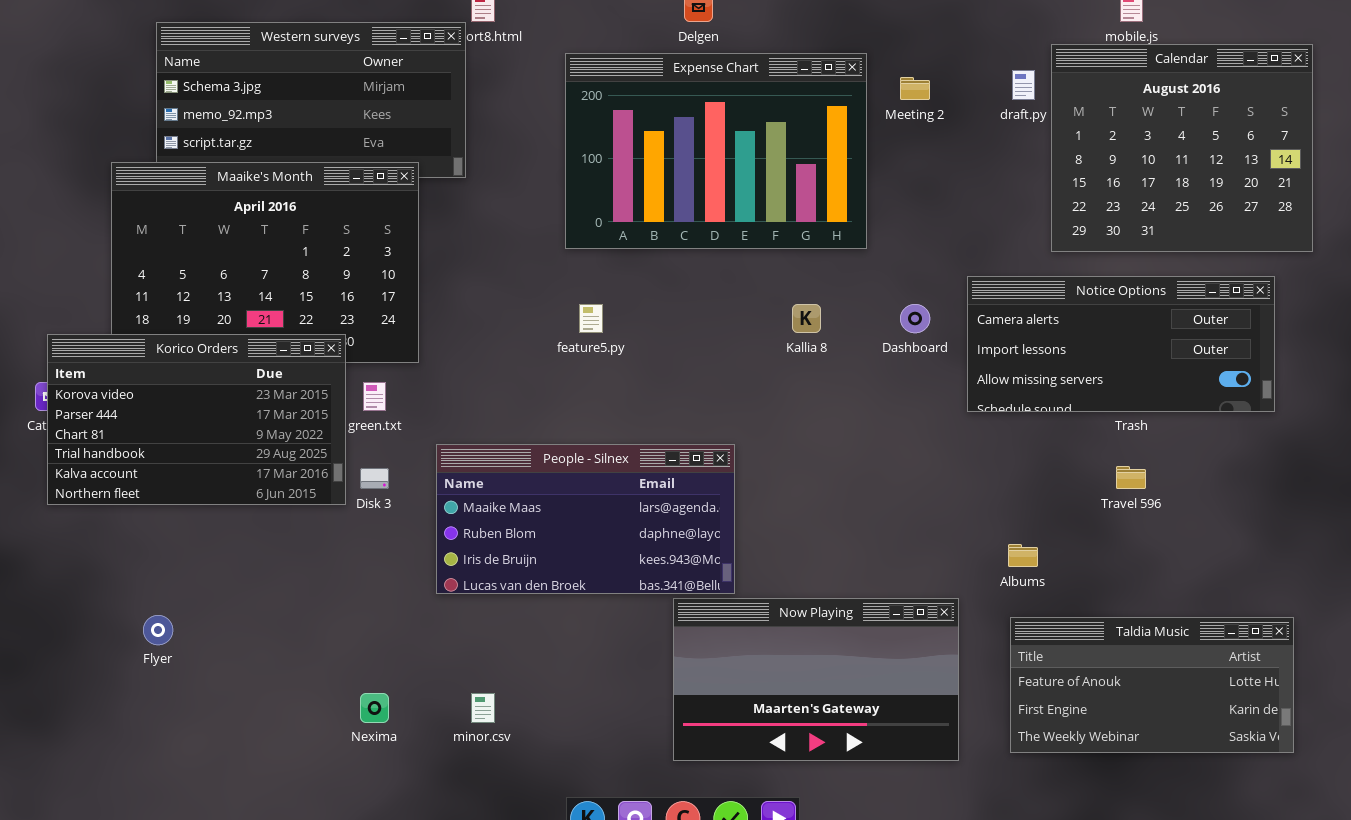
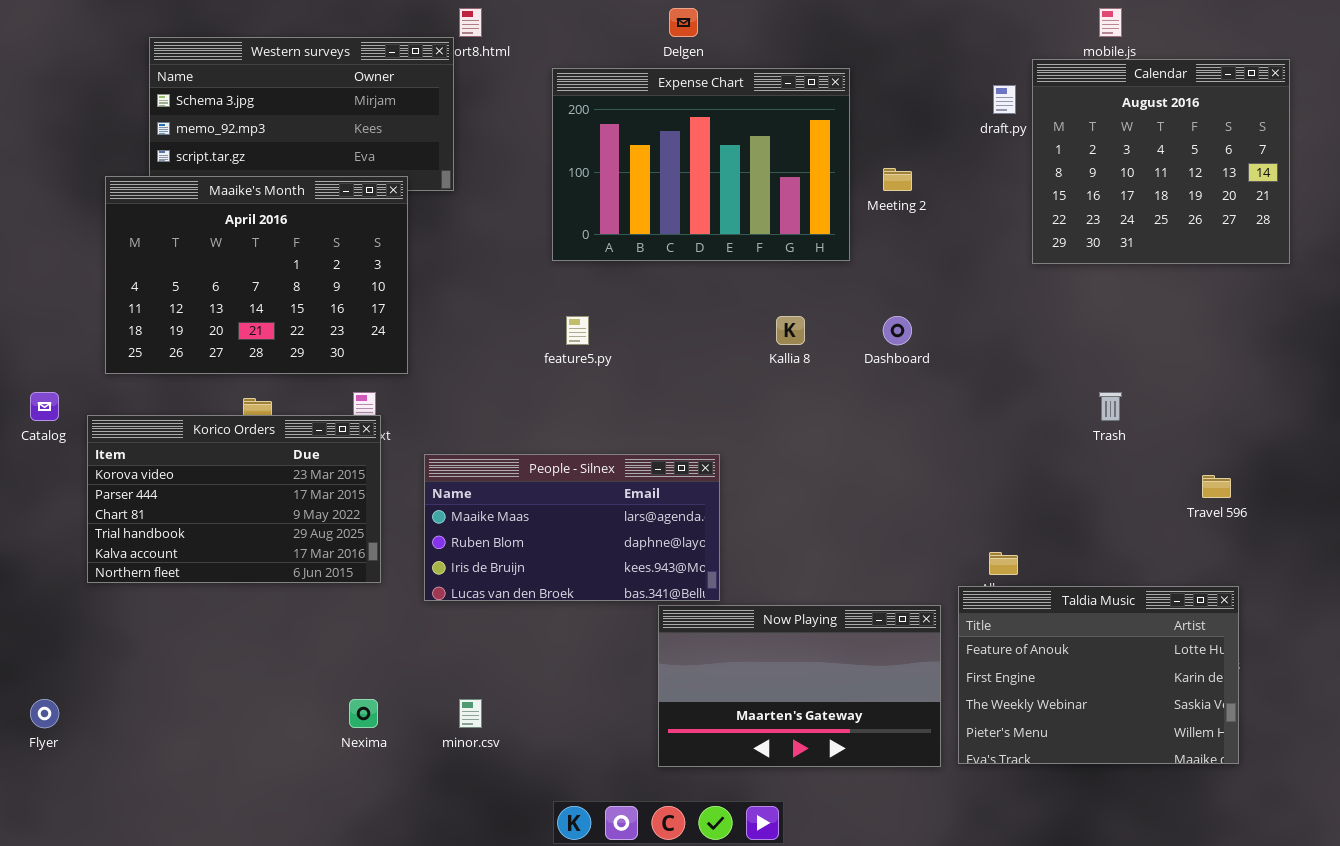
Meeting 2: [900,77,930,100] -> [883,168,912,191], moved
Notice Options: [967,276,1275,412] -> none, closed
Korico Orders: [47,334,346,505] -> [87,415,381,583], moved
Travel 596: [1116,466,1146,489] -> [1202,475,1231,498], moved
Flyer: [143,615,173,645] -> [30,699,59,728], moved
Taldia Music: [1010,617,1294,753] -> [958,586,1239,764], moved, resized

